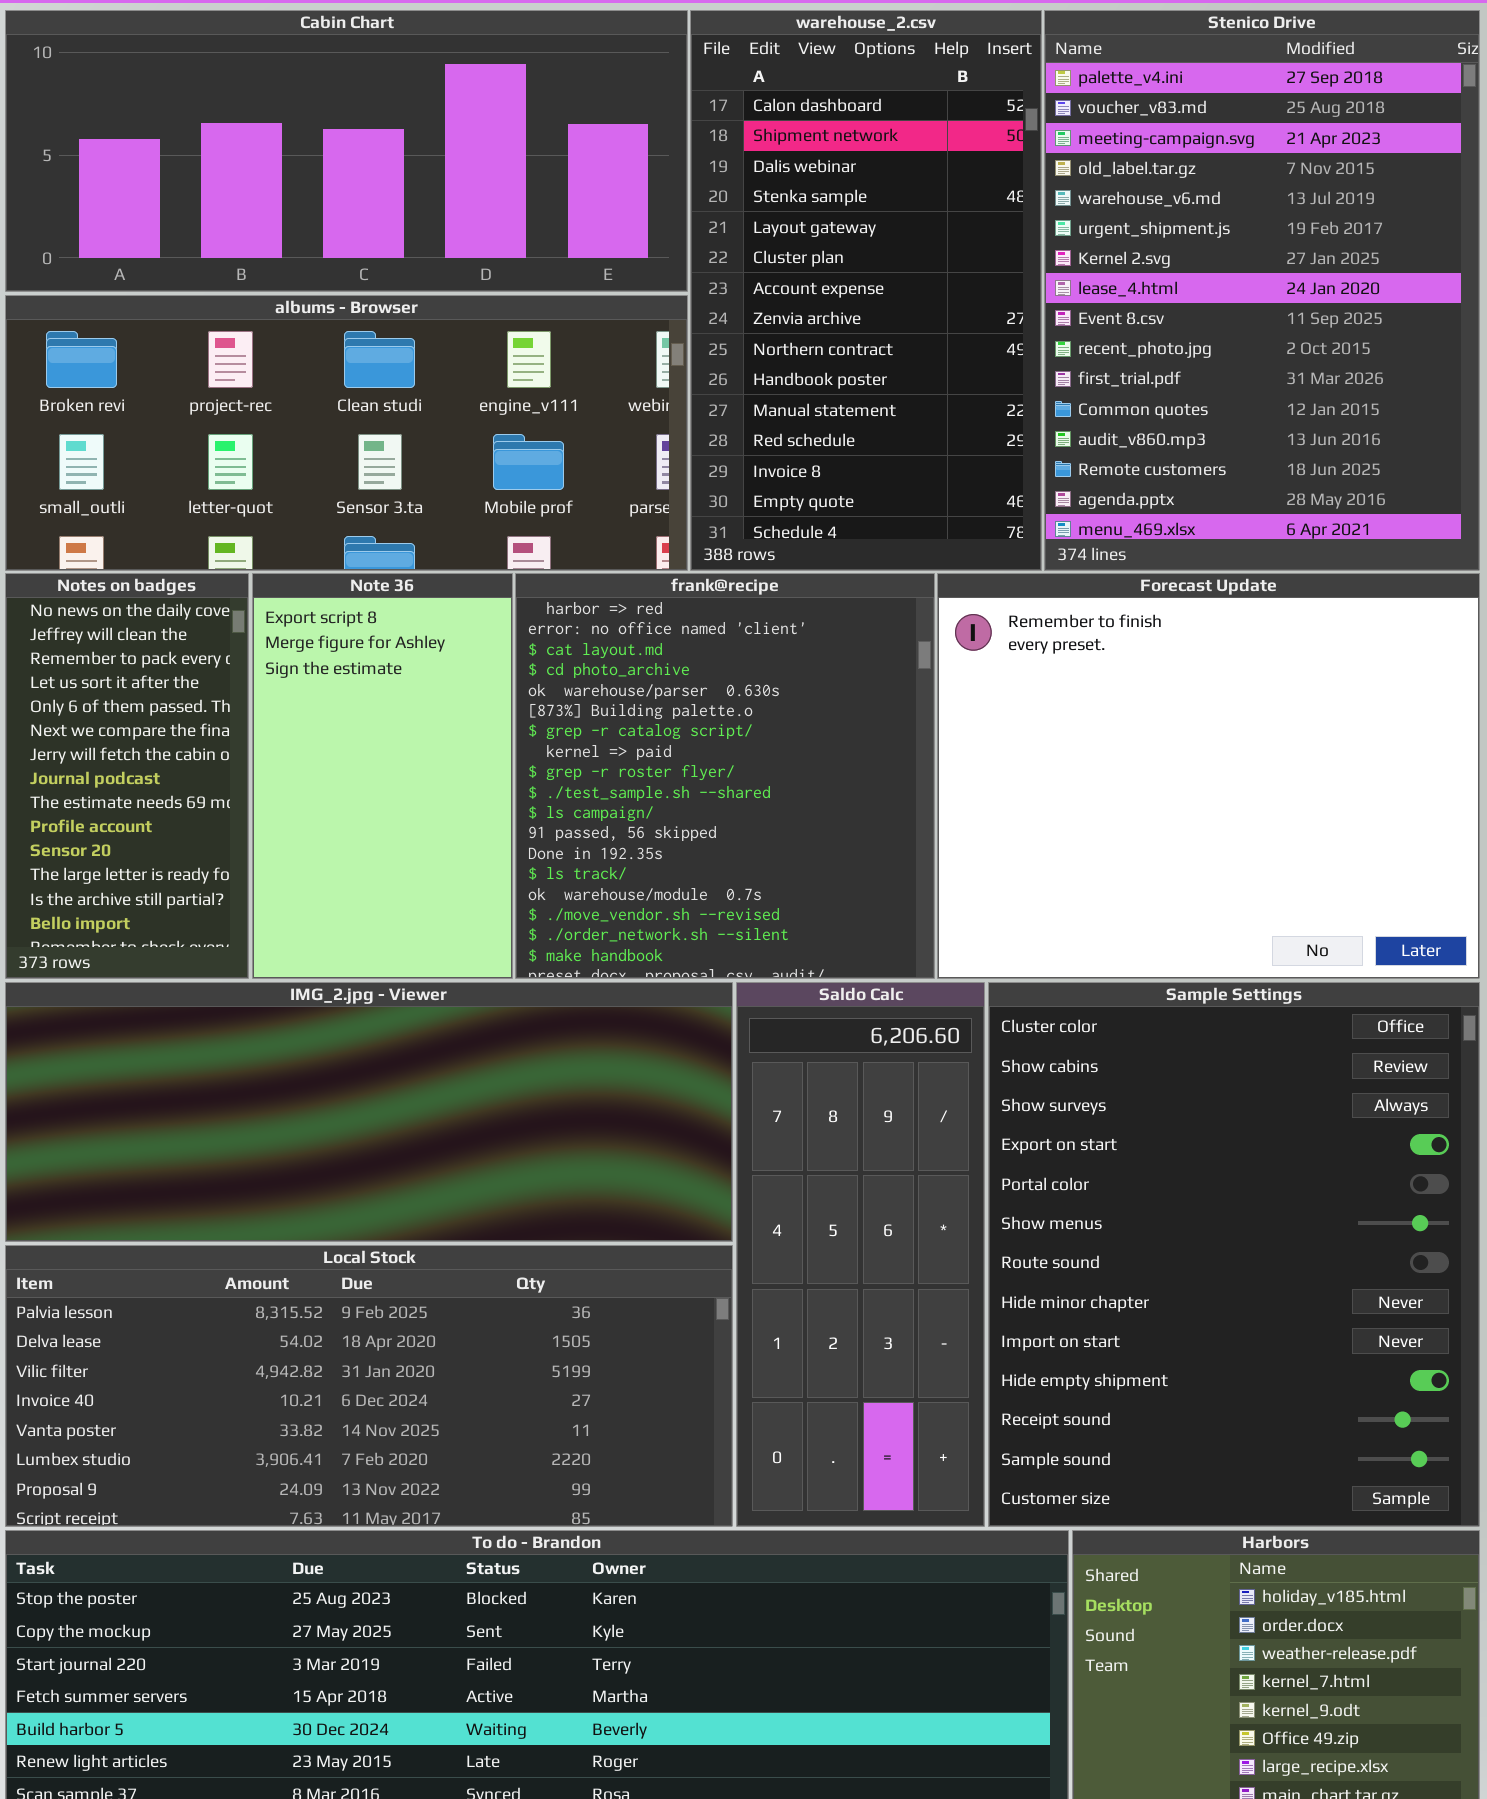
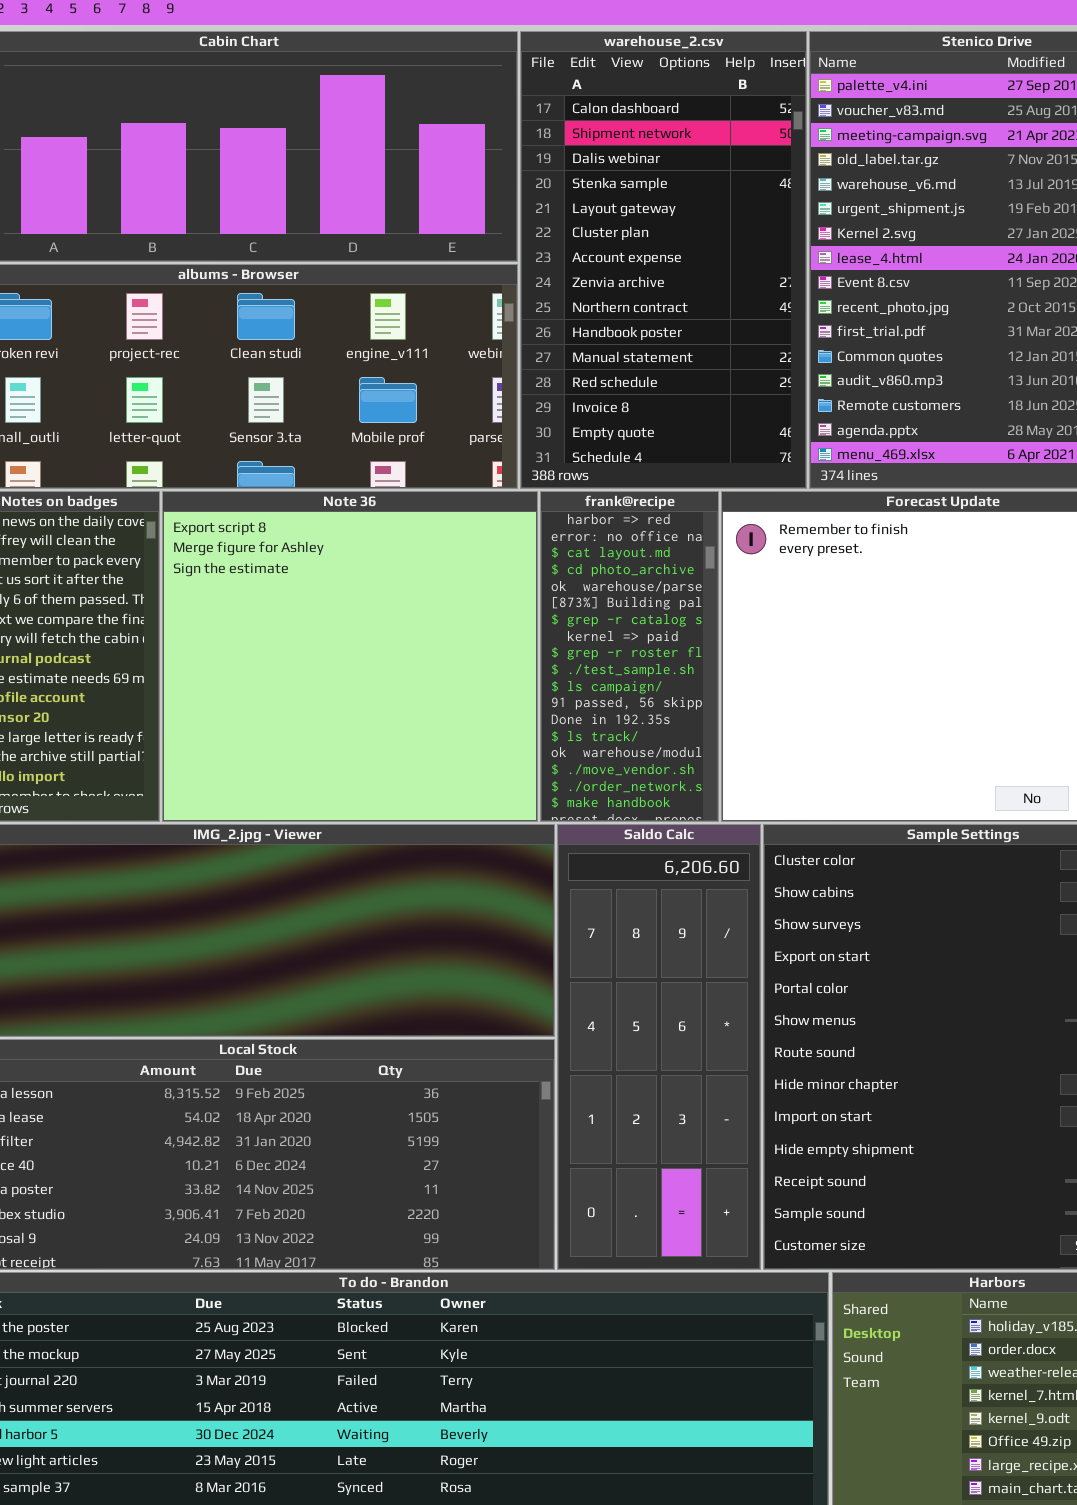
Note 36: [252,573,513,979] -> [162,491,538,822], resized
frank@recipe: [515,573,935,979] -> [540,491,719,822], resized

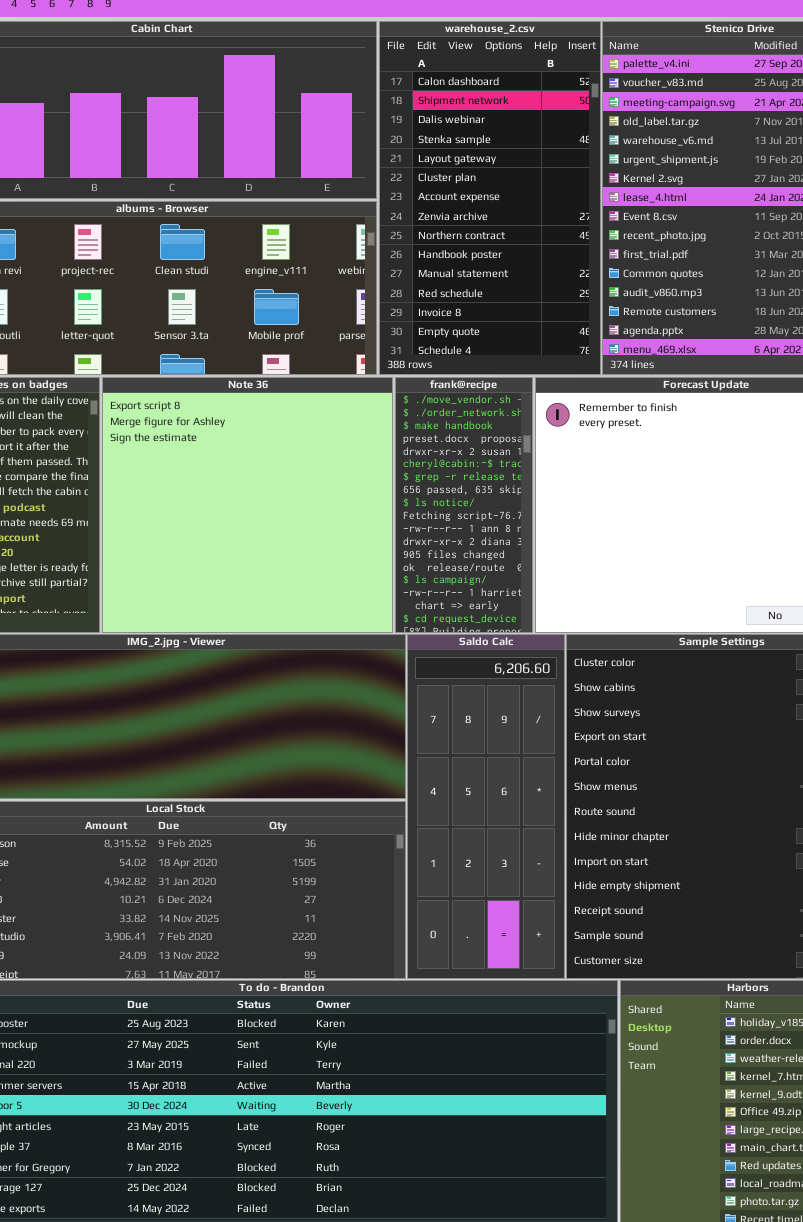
frank@recipe: [540,491,719,822] -> [395,377,533,633], scrolled down 15 rows

